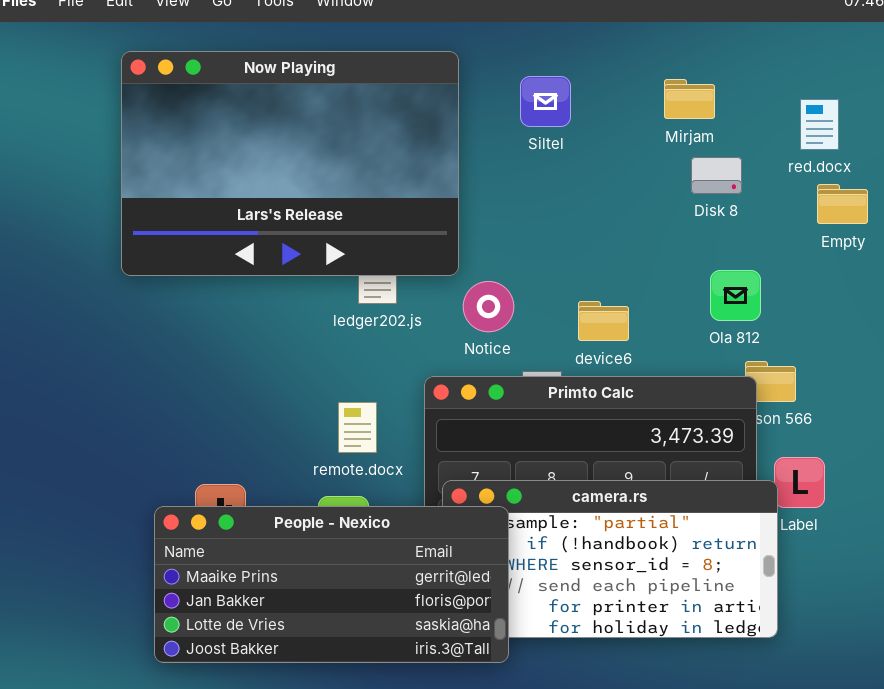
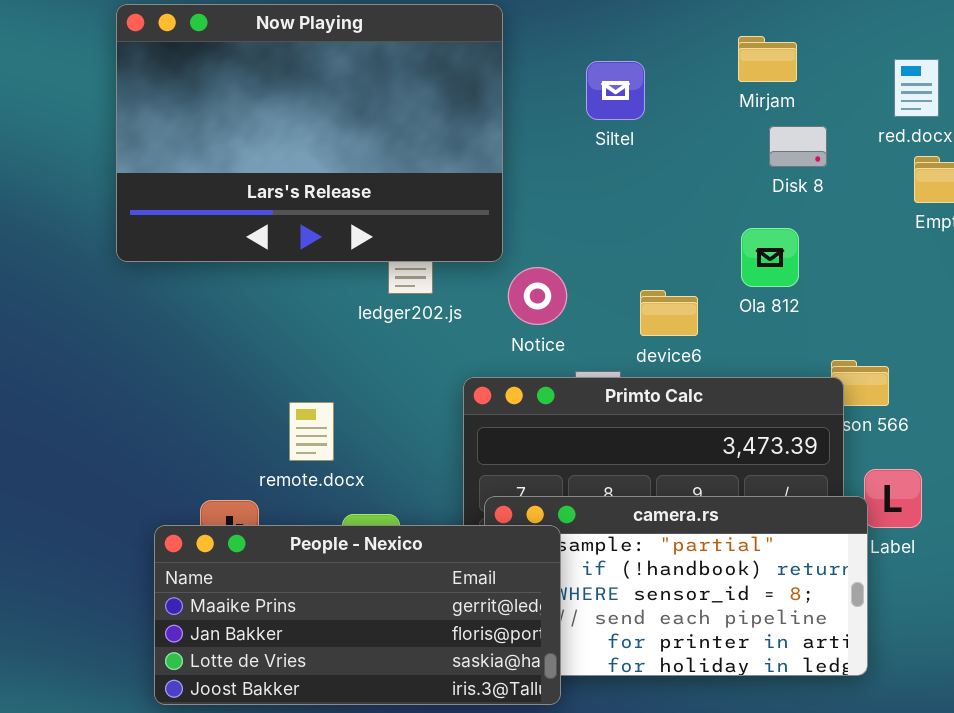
Siltel: [520,76,571,127] -> [586,61,645,120], moved
Ola 812: [710,270,761,321] -> [741,228,799,287], moved
remote.docx: [338,402,377,453] -> [289,402,334,461], moved

